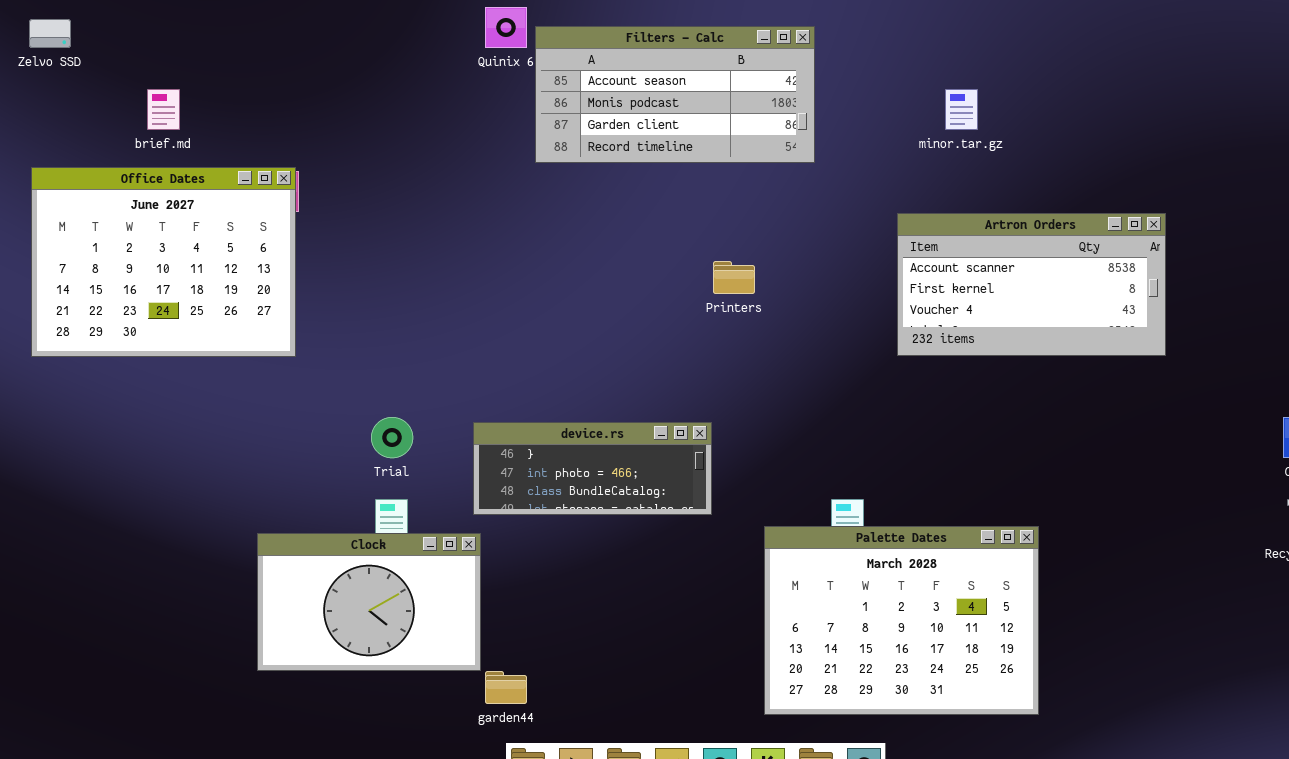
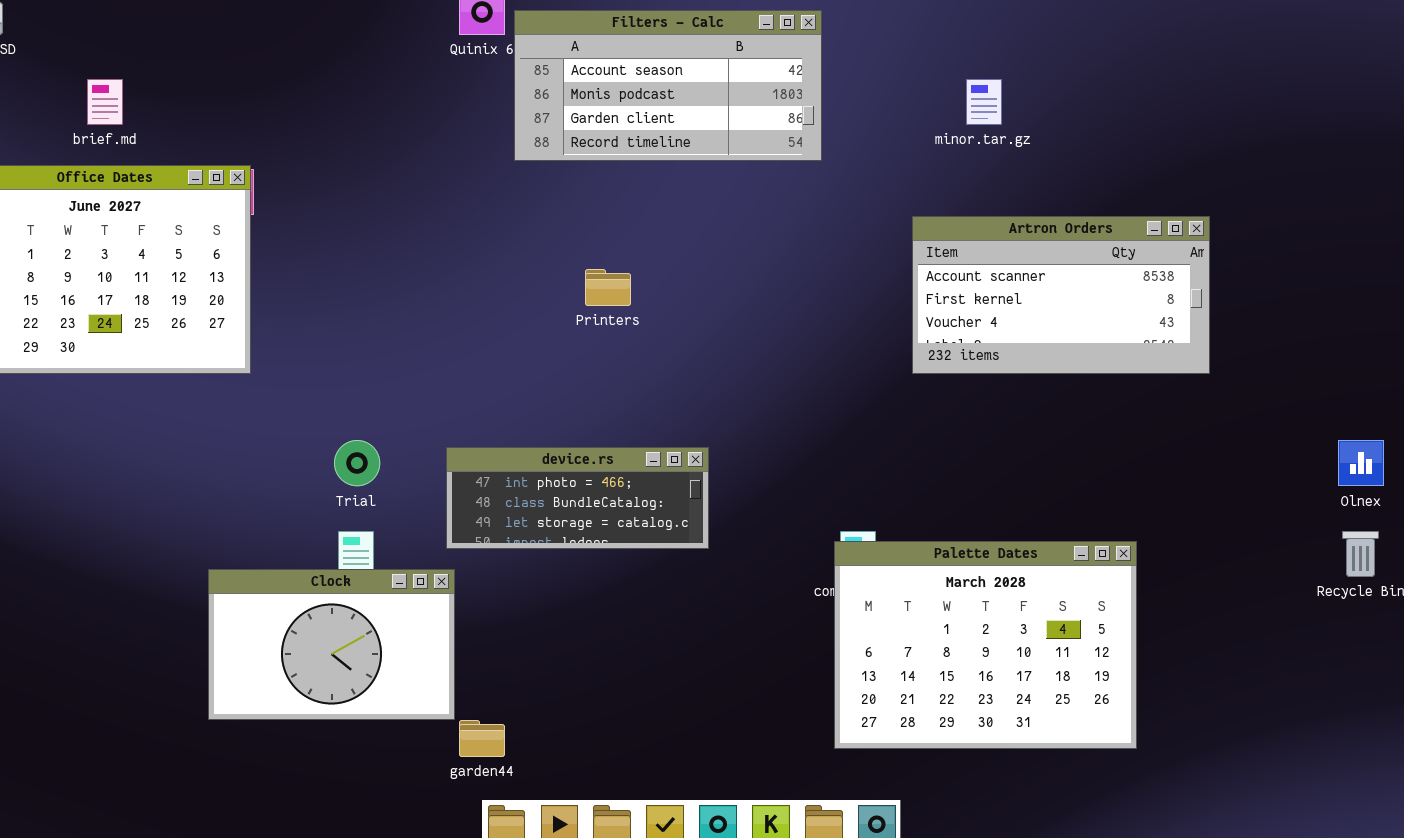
Printers: [713,261,755,294] -> [585,269,631,306], moved
device.rs: [473,422,712,515] -> [446,447,709,549], scrolled down 1 row
Palette Dates: [764,526,1039,715] -> [834,541,1137,749], moved

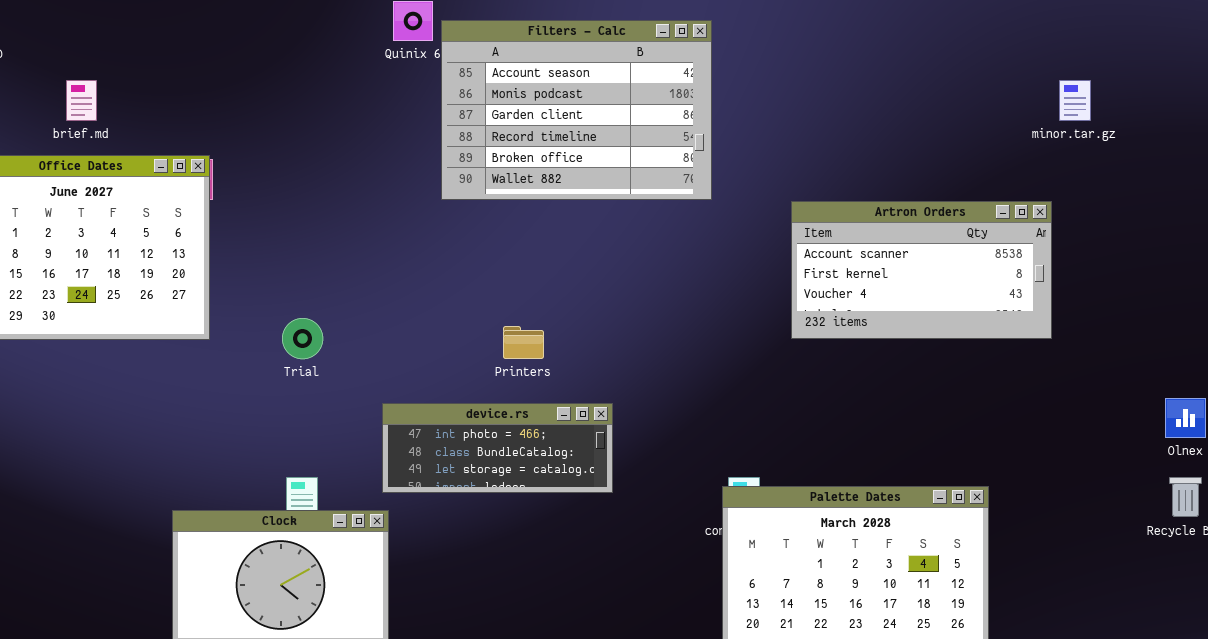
Filters - Calc: [514,10,822,161] -> [441,20,712,200], resized
minor.tar.gz: [966,79,1002,125] -> [1059,80,1091,121], moved
Printers: [585,269,631,306] -> [503,326,544,359], moved
Trial: [334,440,380,486] -> [282,318,323,359], moved

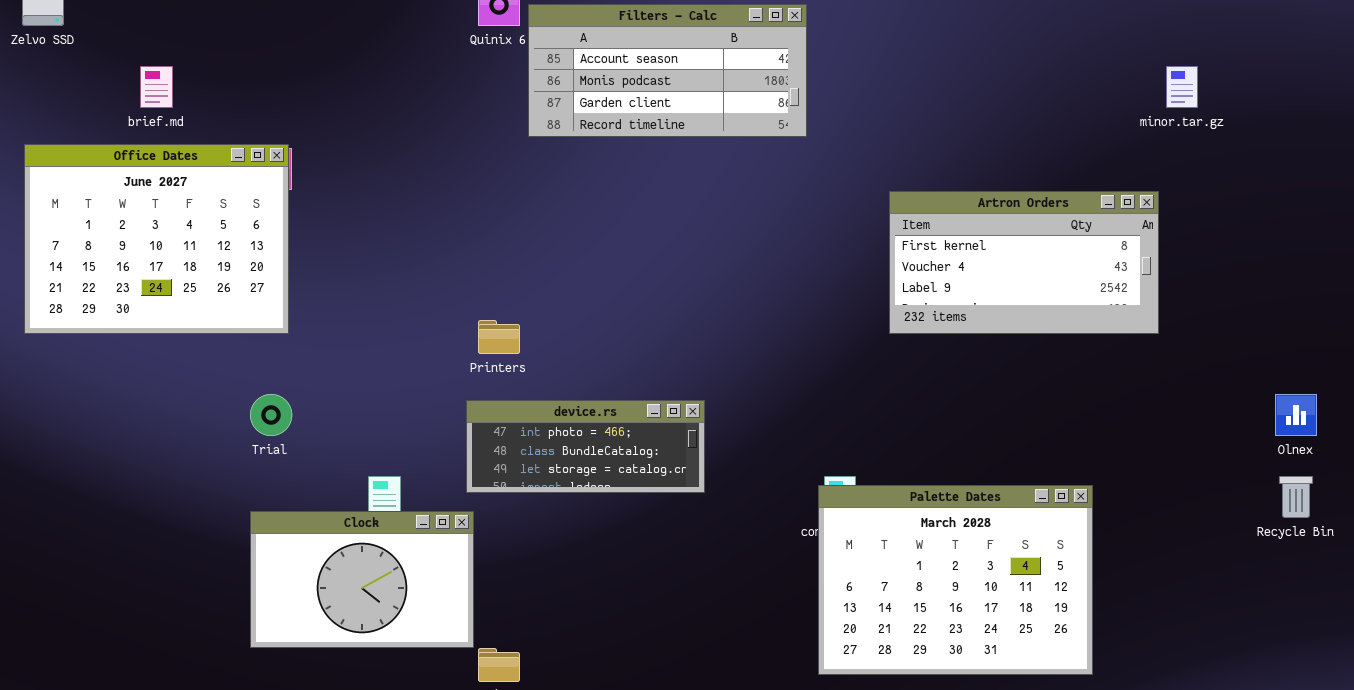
Filters - Calc: [441,20,712,200] -> [528,4,807,137], resized
Artron Orders: [791,201,1052,339] -> [889,191,1159,334], scrolled down 1 row
Trial: [282,318,323,359] -> [250,394,292,436], moved
Printers: [503,326,544,359] -> [478,320,520,354], moved

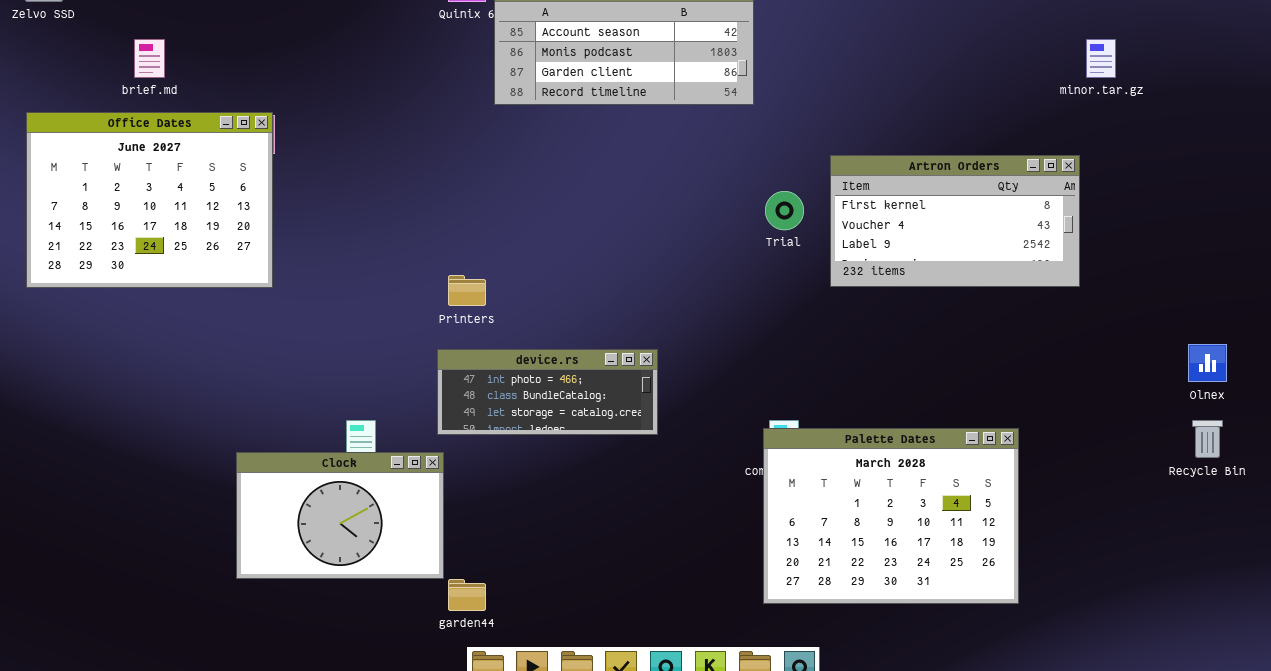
Trial: [250,394,292,436] -> [765,191,804,230], moved

